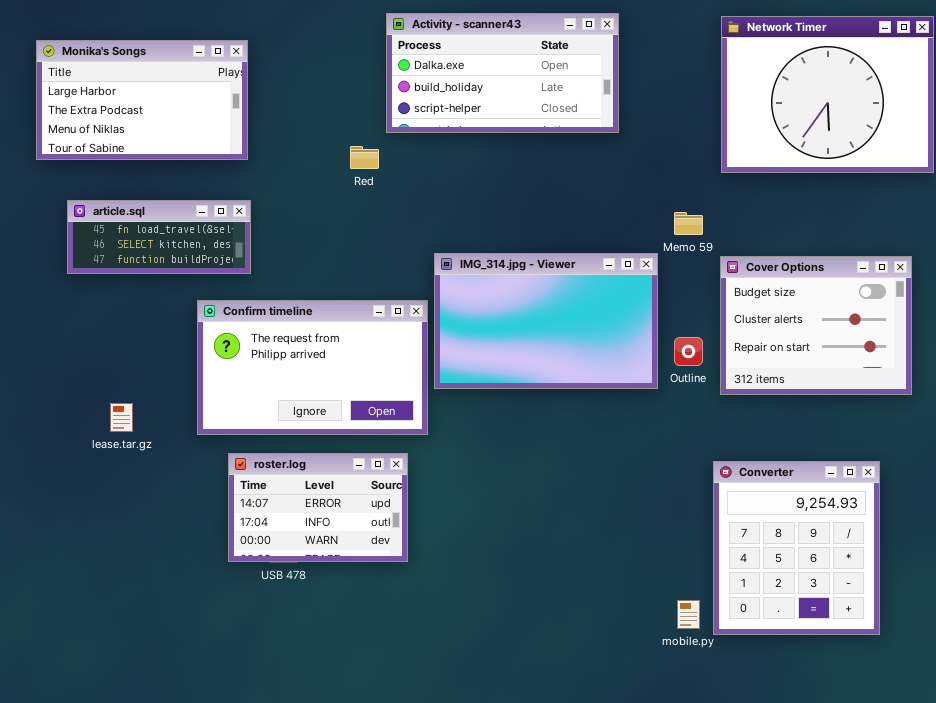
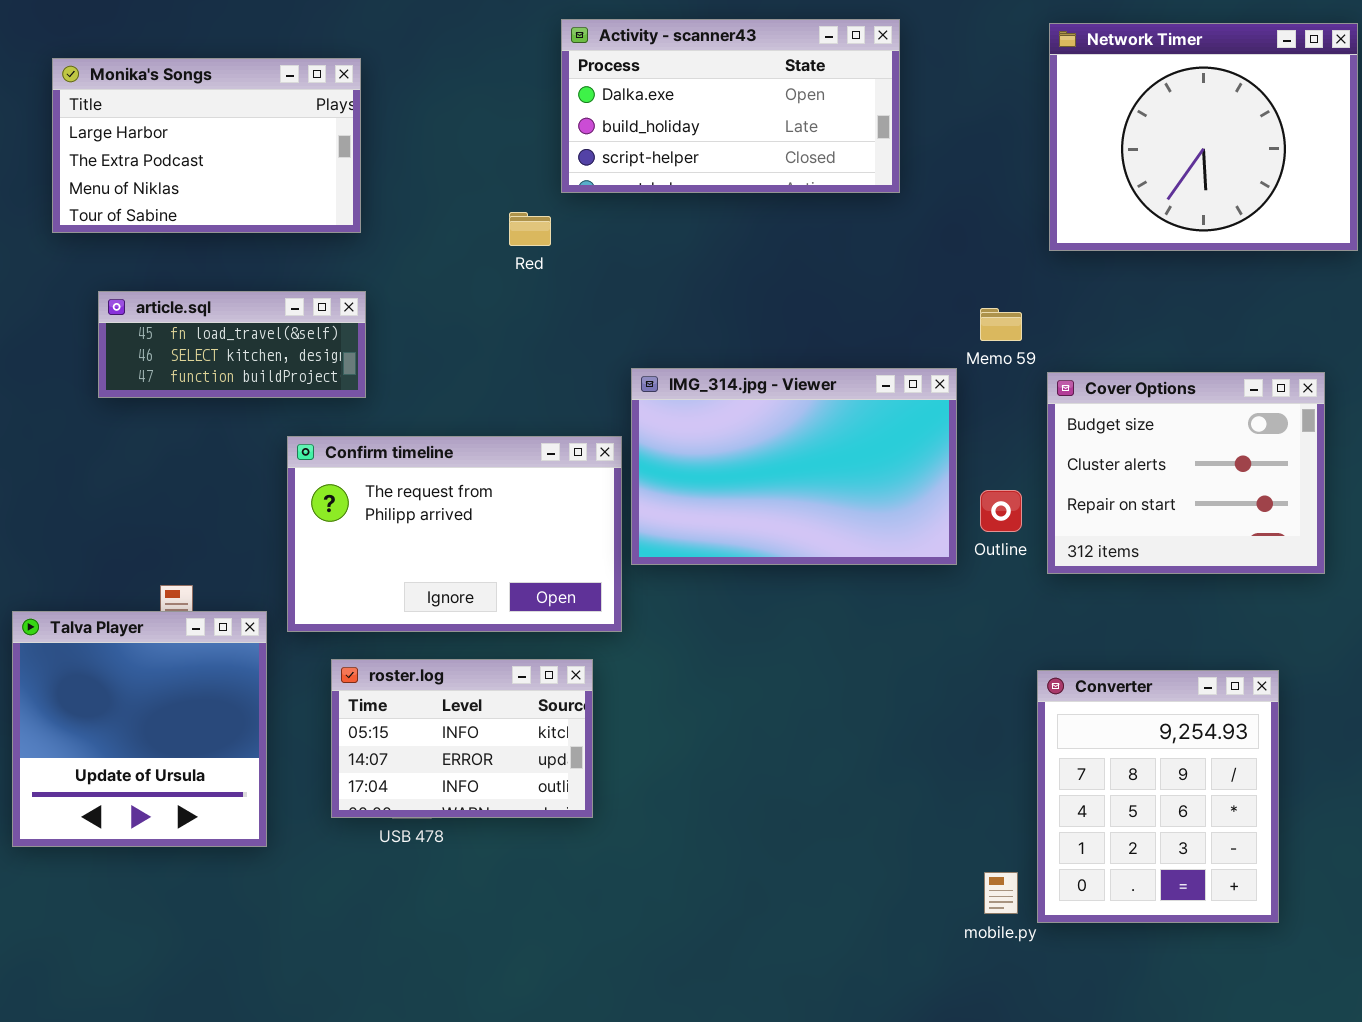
Talva Player: none -> [12,611,267,847], opened
roster.log: [228,453,408,562] -> [331,659,593,818], scrolled up 1 row

